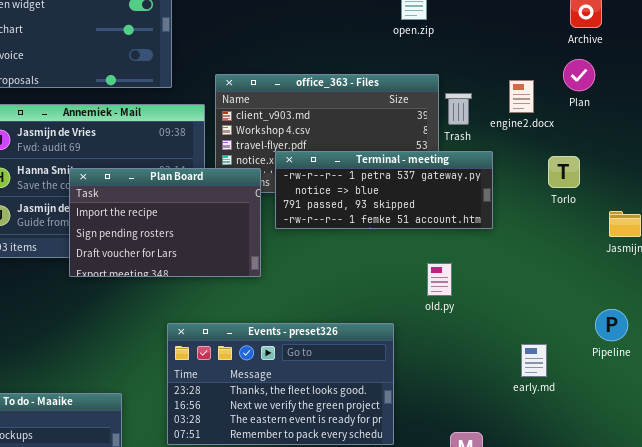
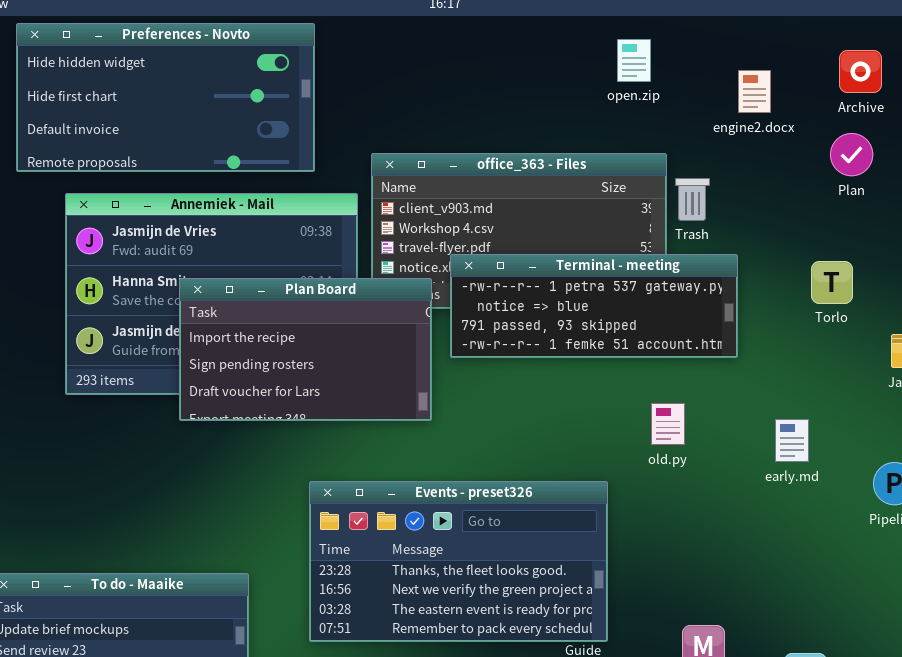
engine2.docx: [509,80,534,113] -> [738,70,771,113], moved
early.md: [521,344,547,377] -> [775,419,809,462], moved

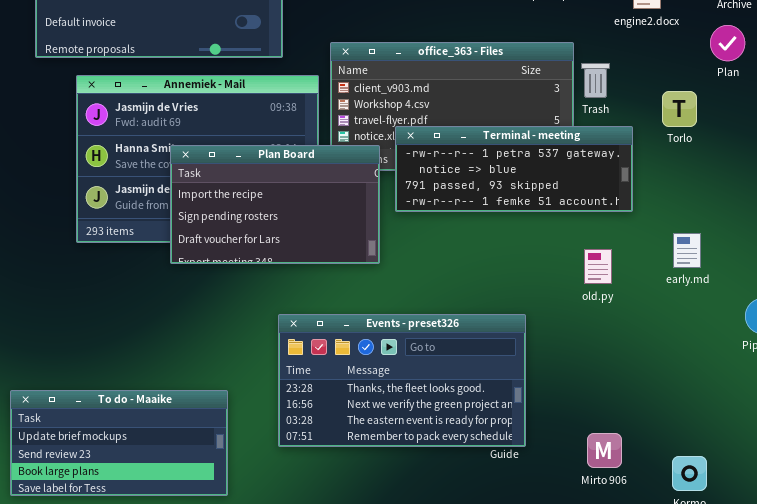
Torlo: [811,261,853,304] -> [662,91,697,127], moved
old.py: [651,403,685,445] -> [584,249,612,284], moved
early.md: [775,419,809,462] -> [673,233,701,268], moved

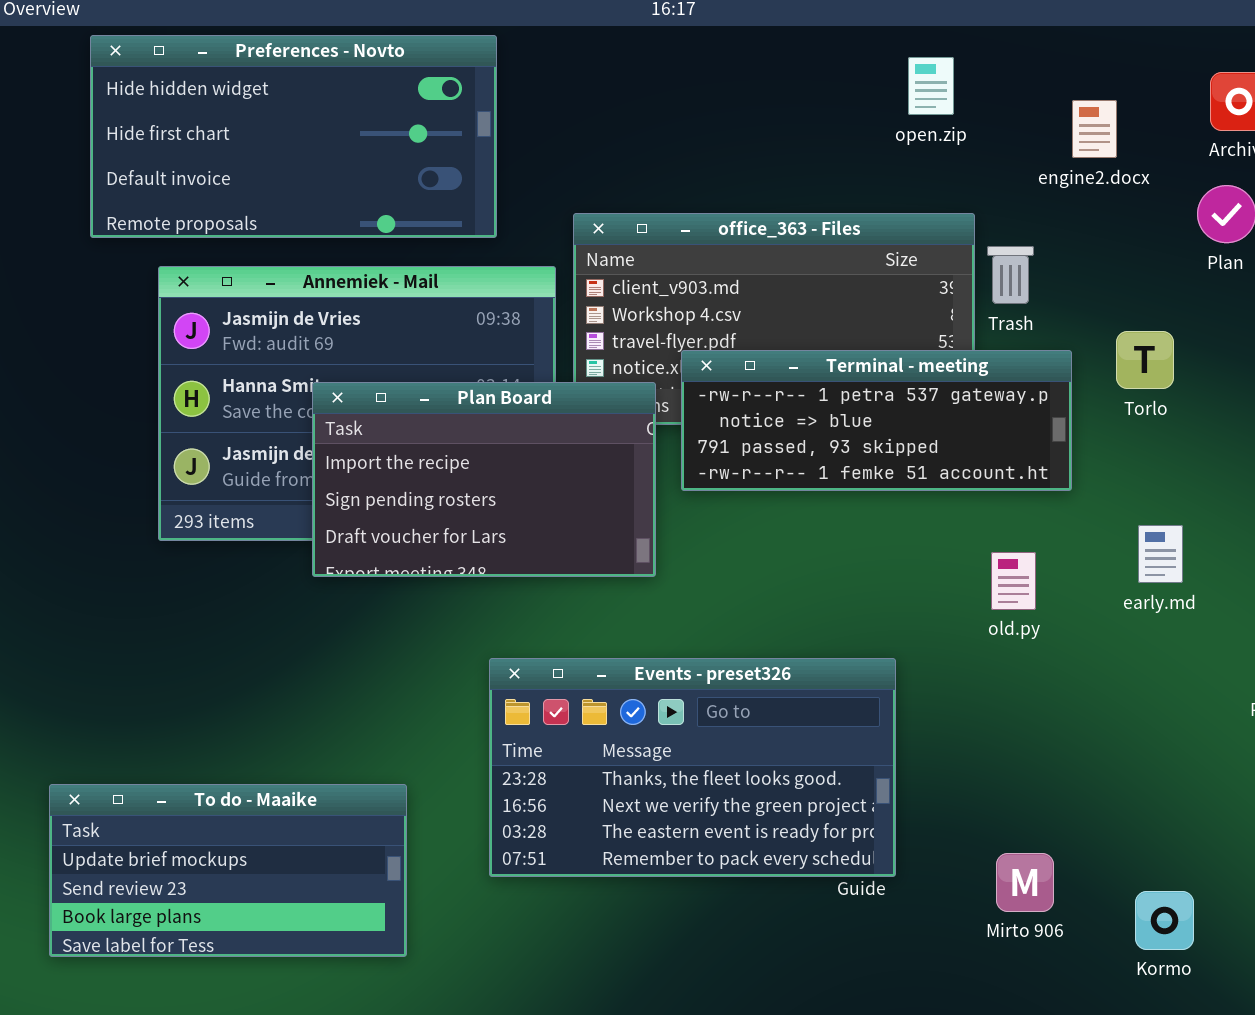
Torlo: [662,91,697,127] -> [1116,331,1174,389], moved

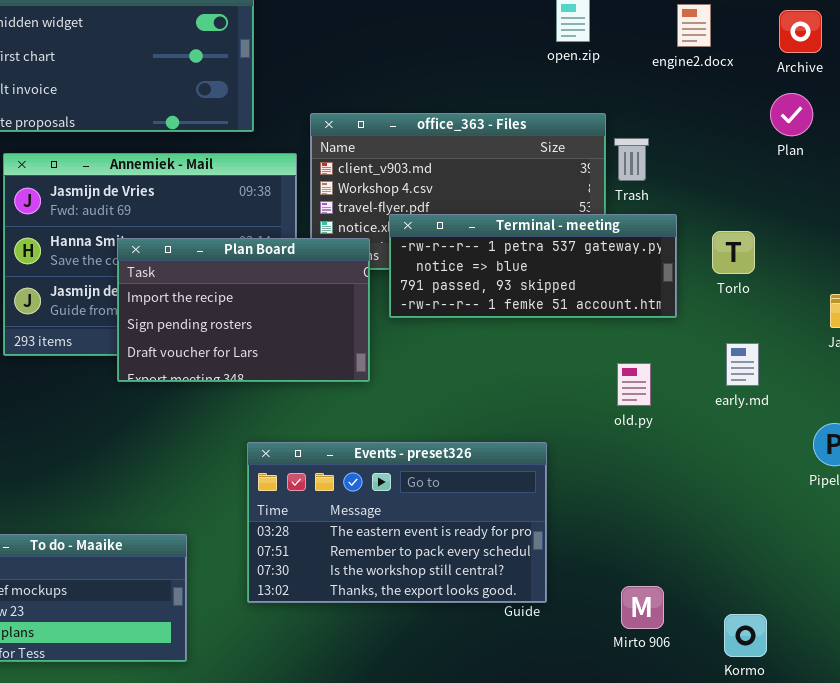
engine2.docx: [1072,100,1117,158] -> [677,4,711,47], moved
Torlo: [1116,331,1174,389] -> [712,231,755,274], moved
Events - preset326: [489,658,896,877] -> [247,442,547,603], scrolled down 2 rows

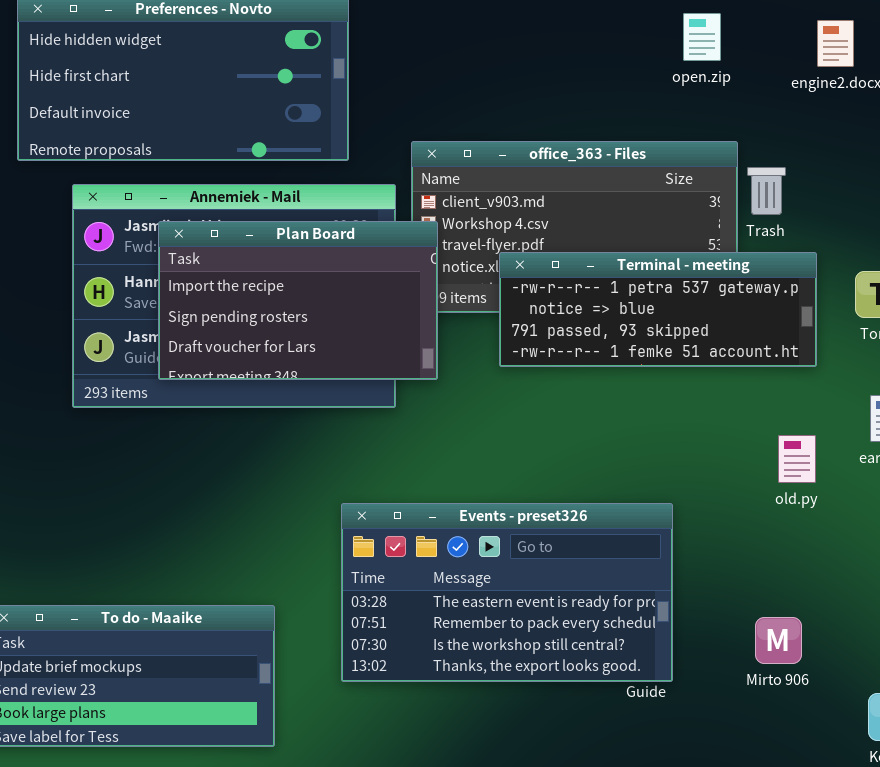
Plan Board: [117,238,370,382] -> [158,221,438,380], moved
old.py: [617,363,651,406] -> [778,435,816,483], moved
Mirto 906: [621,586,664,629] -> [755,617,802,664], moved

